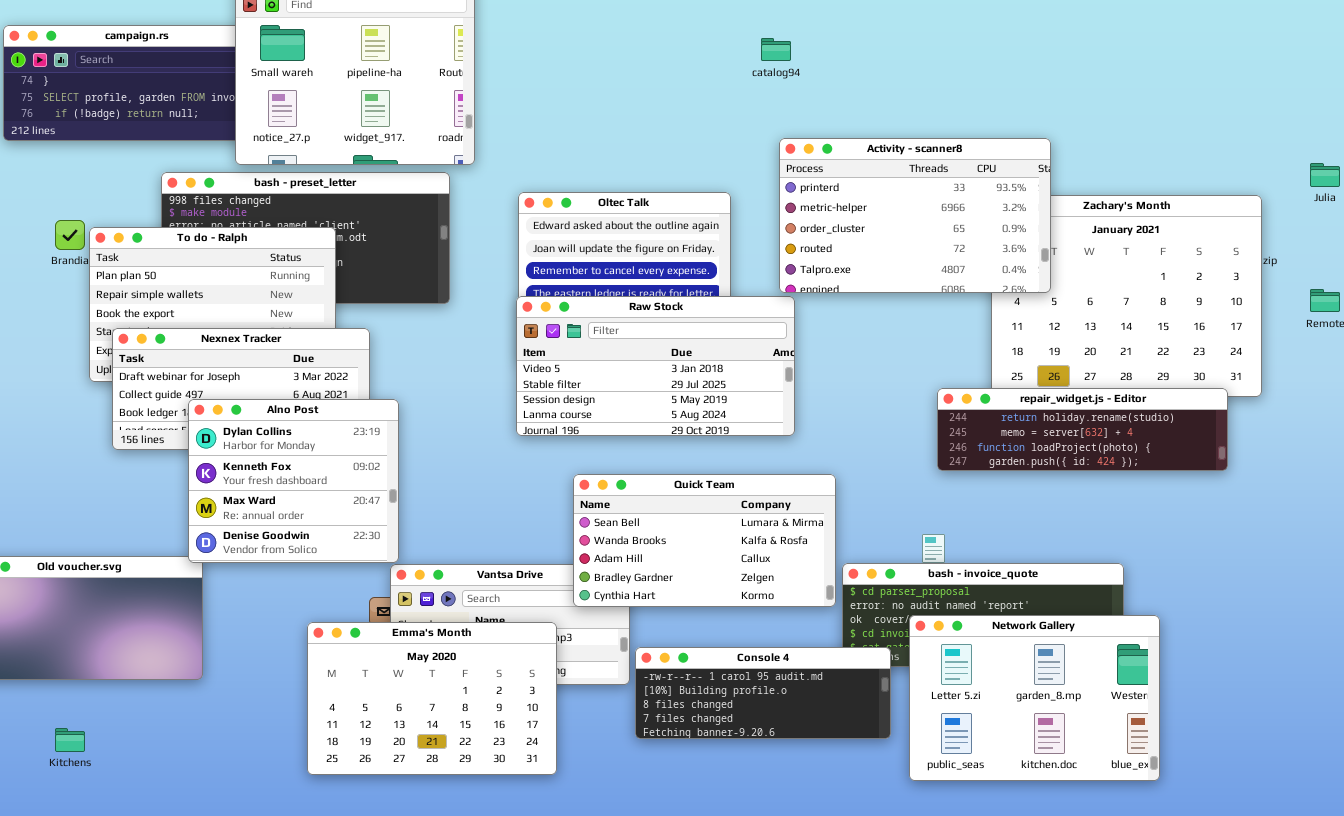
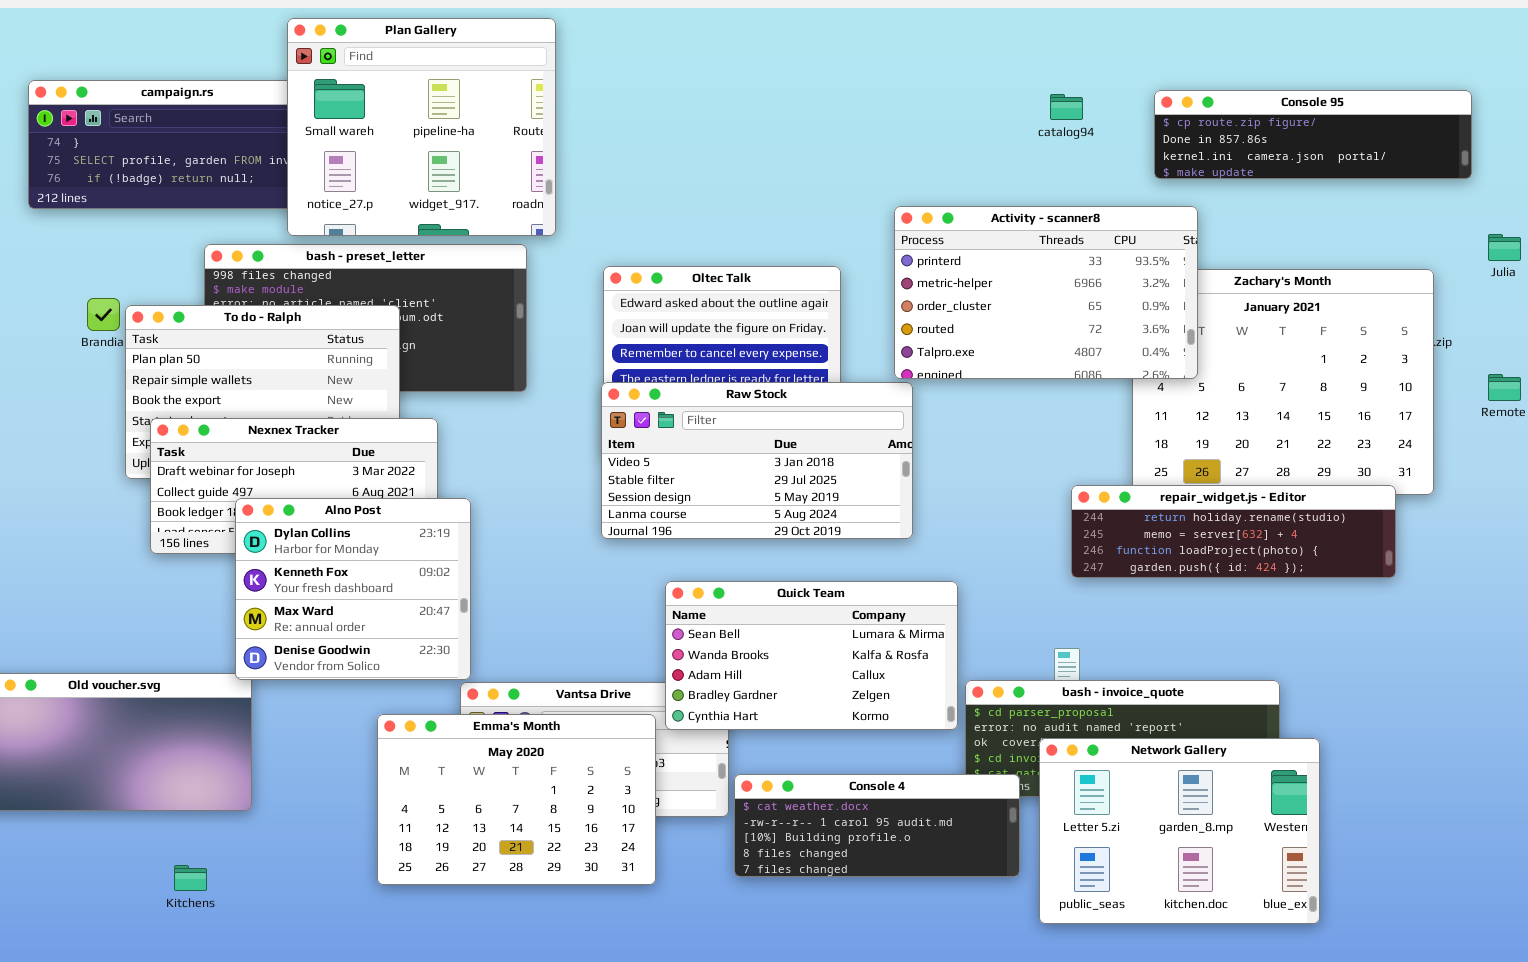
Console 95: none -> [1154,90,1472,179], opened
catalog94: [761,38,791,61] -> [1050,94,1083,120], moved
Emma's Month: [307,622,557,775] -> [377,714,656,885], moved
Console 4: [635,647,891,739] -> [734,774,1020,877], scrolled up 1 row
Kitchens: [55,728,85,752] -> [174,865,207,891], moved

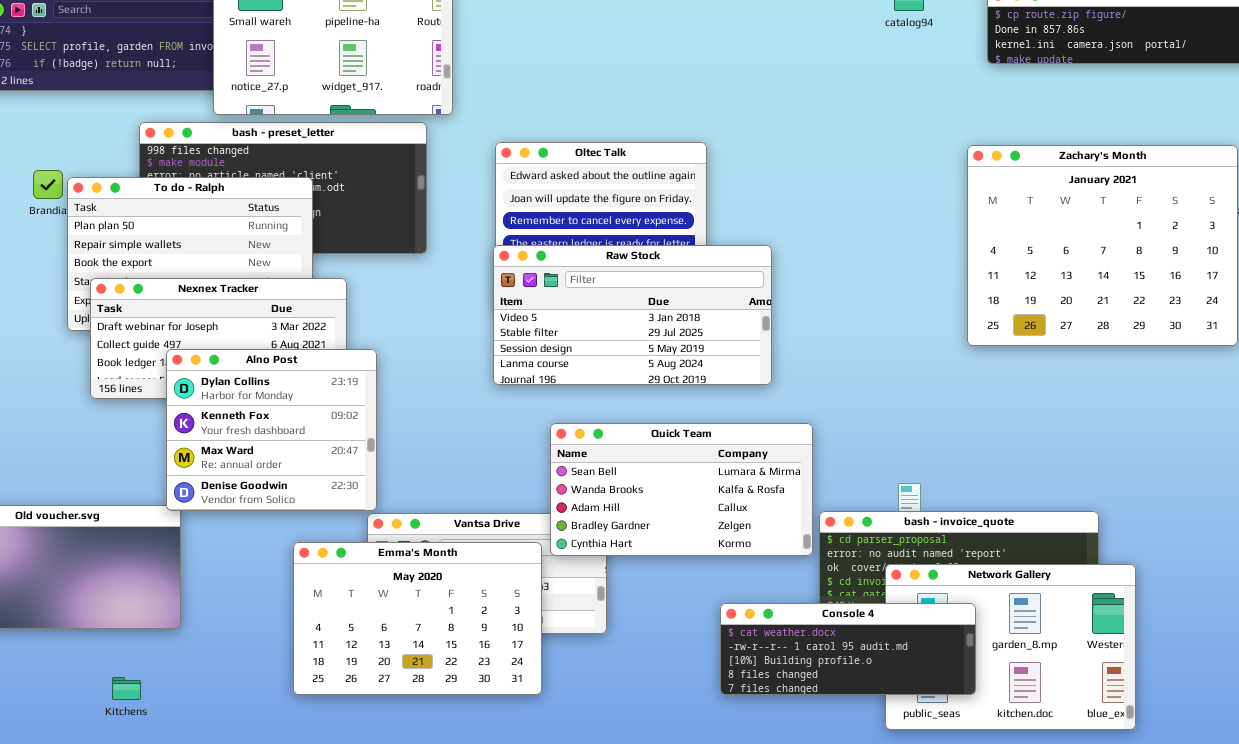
Activity - scanner8: [894,206,1198,379] -> none, closed
repair_widget.js - Editor: [1071,485,1396,578] -> none, closed
Console 4: [734,774,1020,877] -> [720,603,976,695], moved

